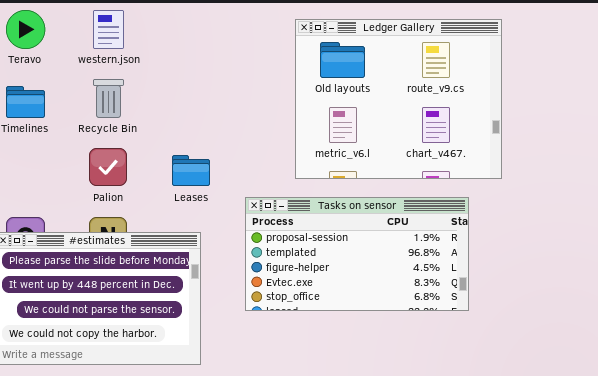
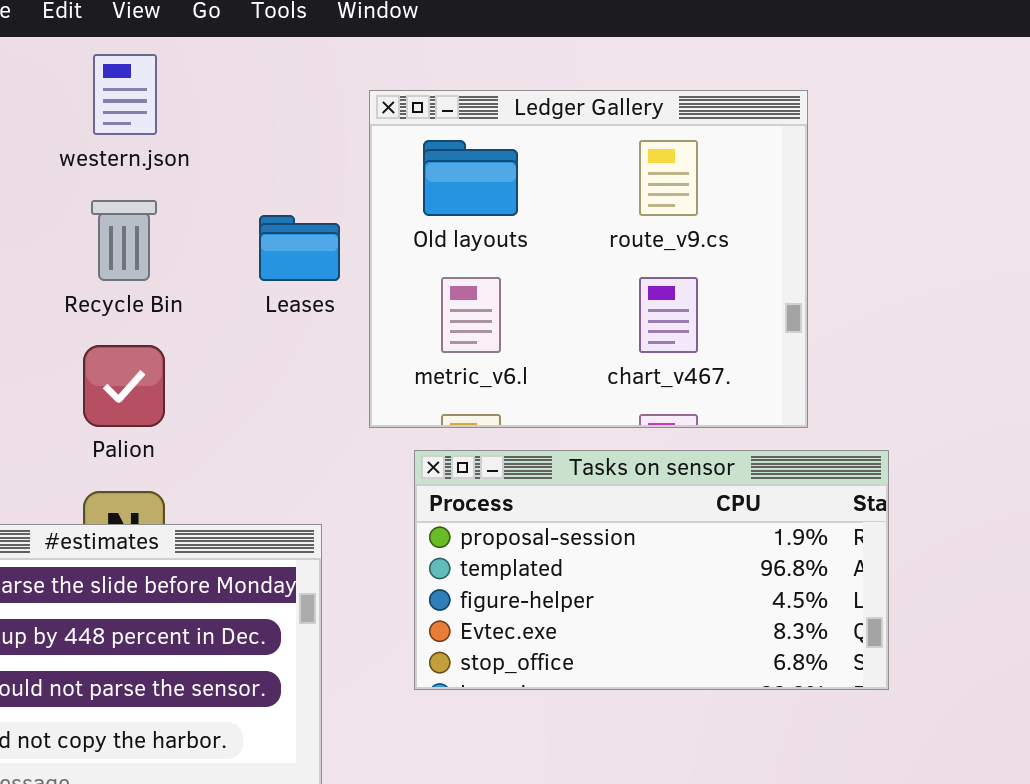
Ledger Gallery: [295,19,502,179] -> [369,90,808,428], moved
Leases: [172,155,210,186] -> [259,215,340,281], moved

